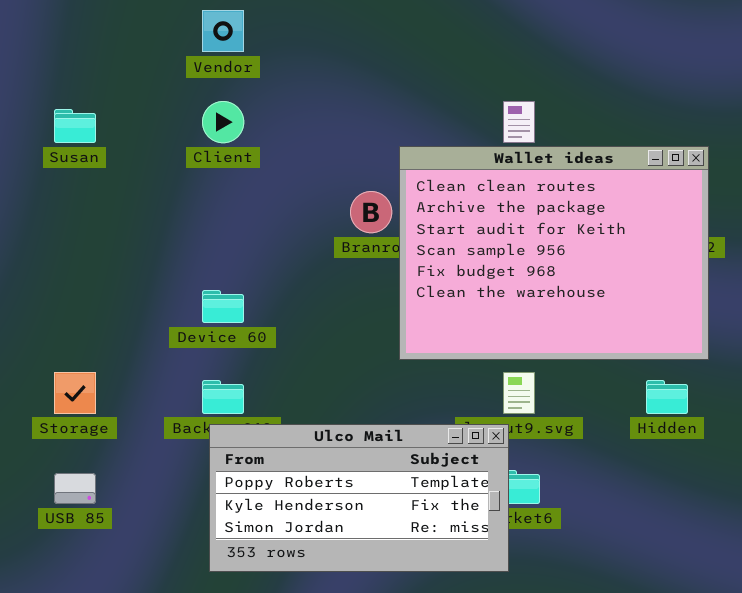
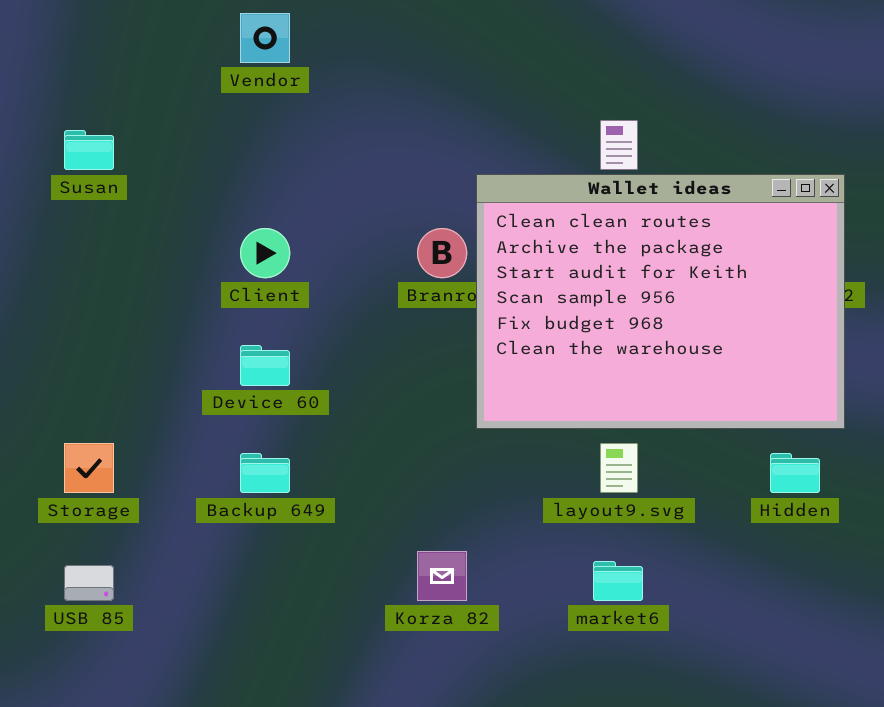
Client: [202,101,244,143] -> [240,228,290,278], moved
Ulco Mail: [209,424,509,572] -> none, closed

